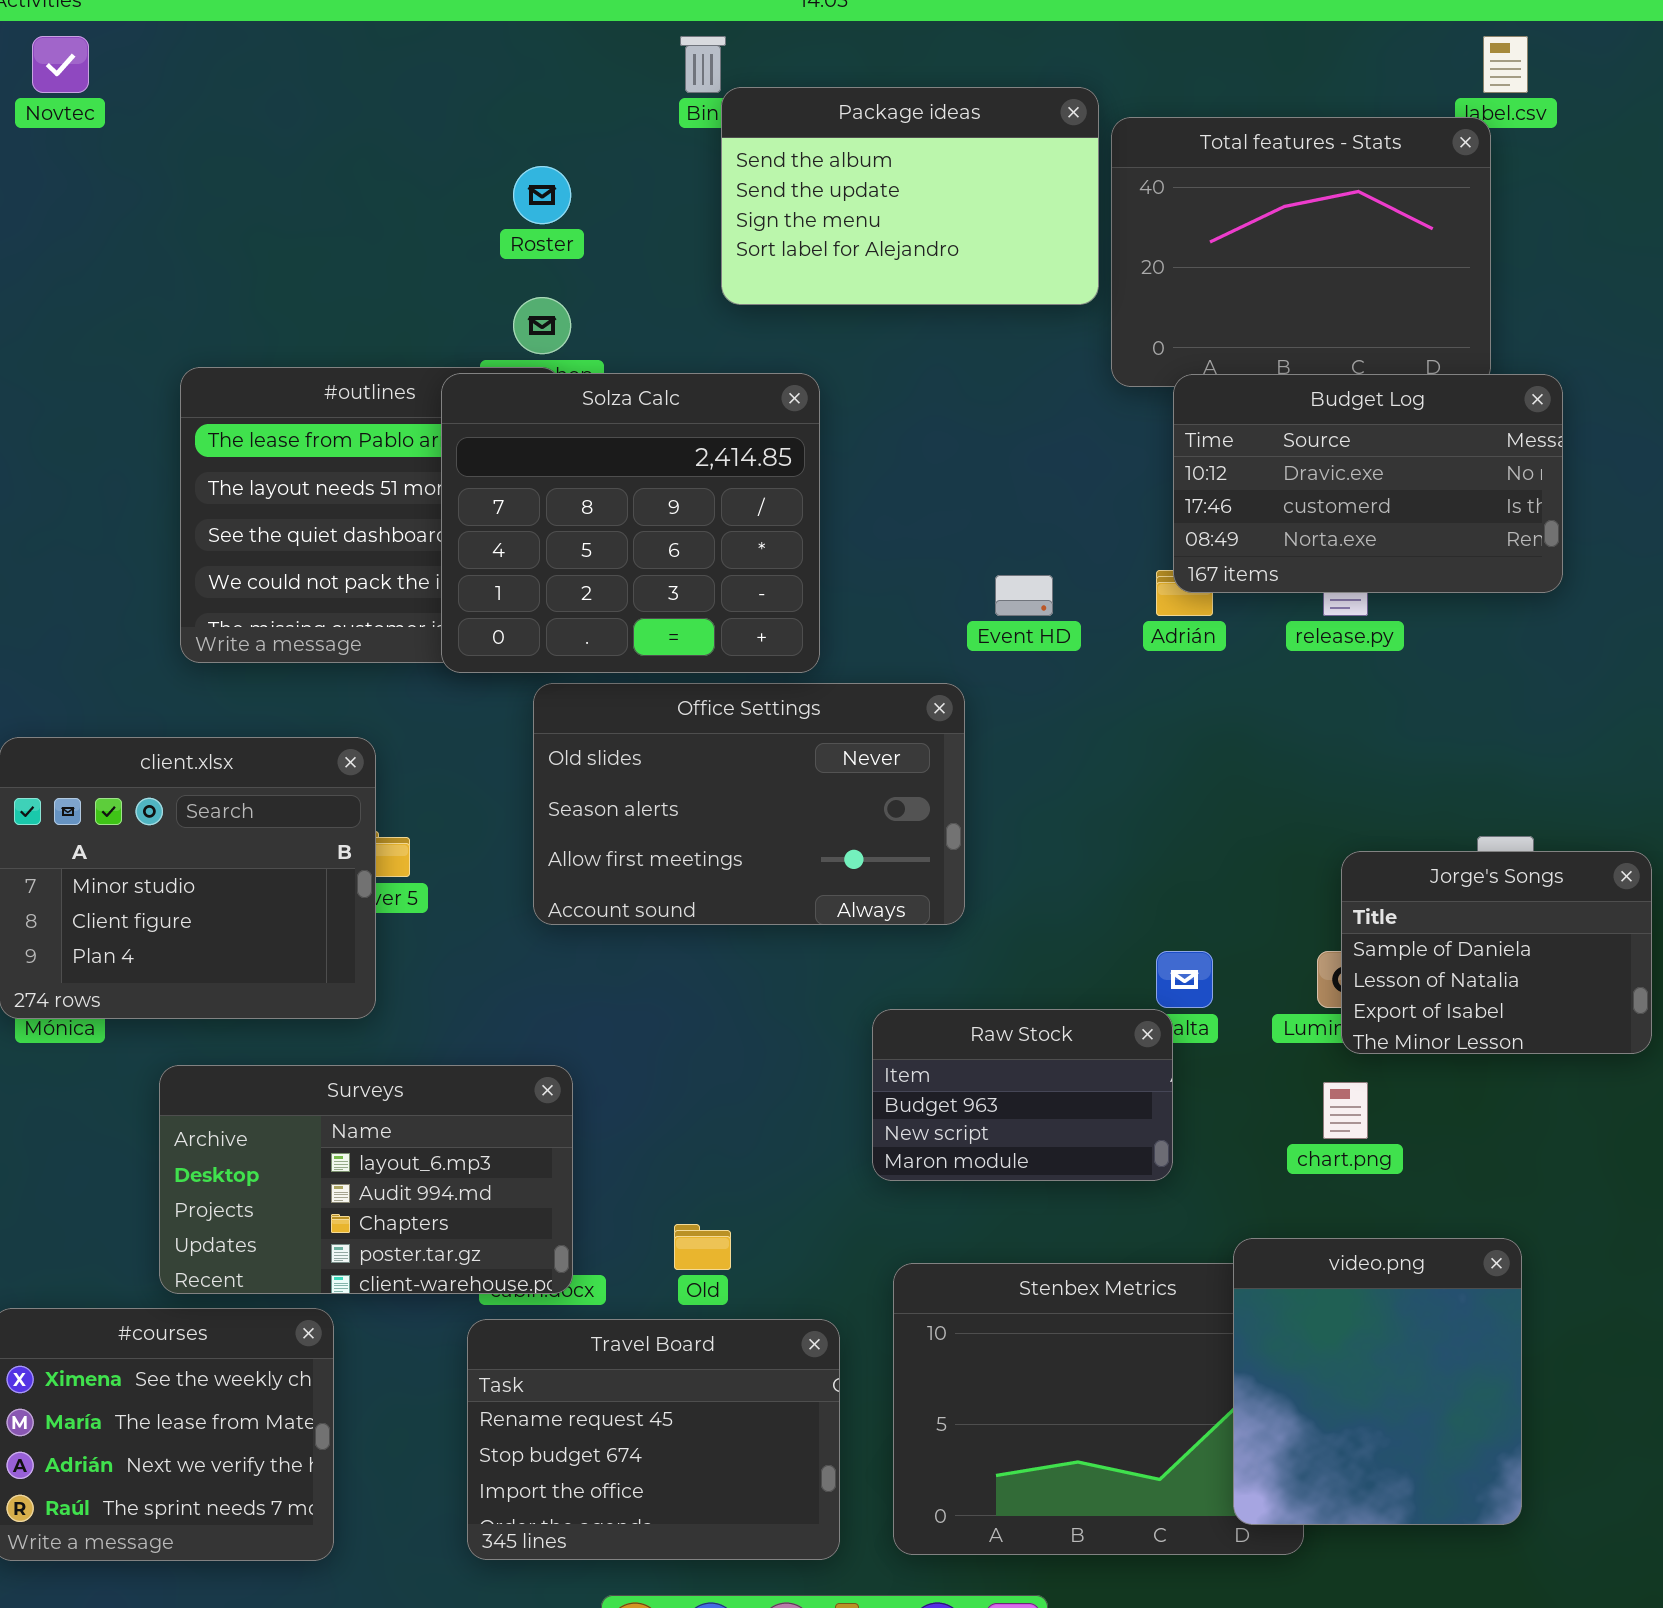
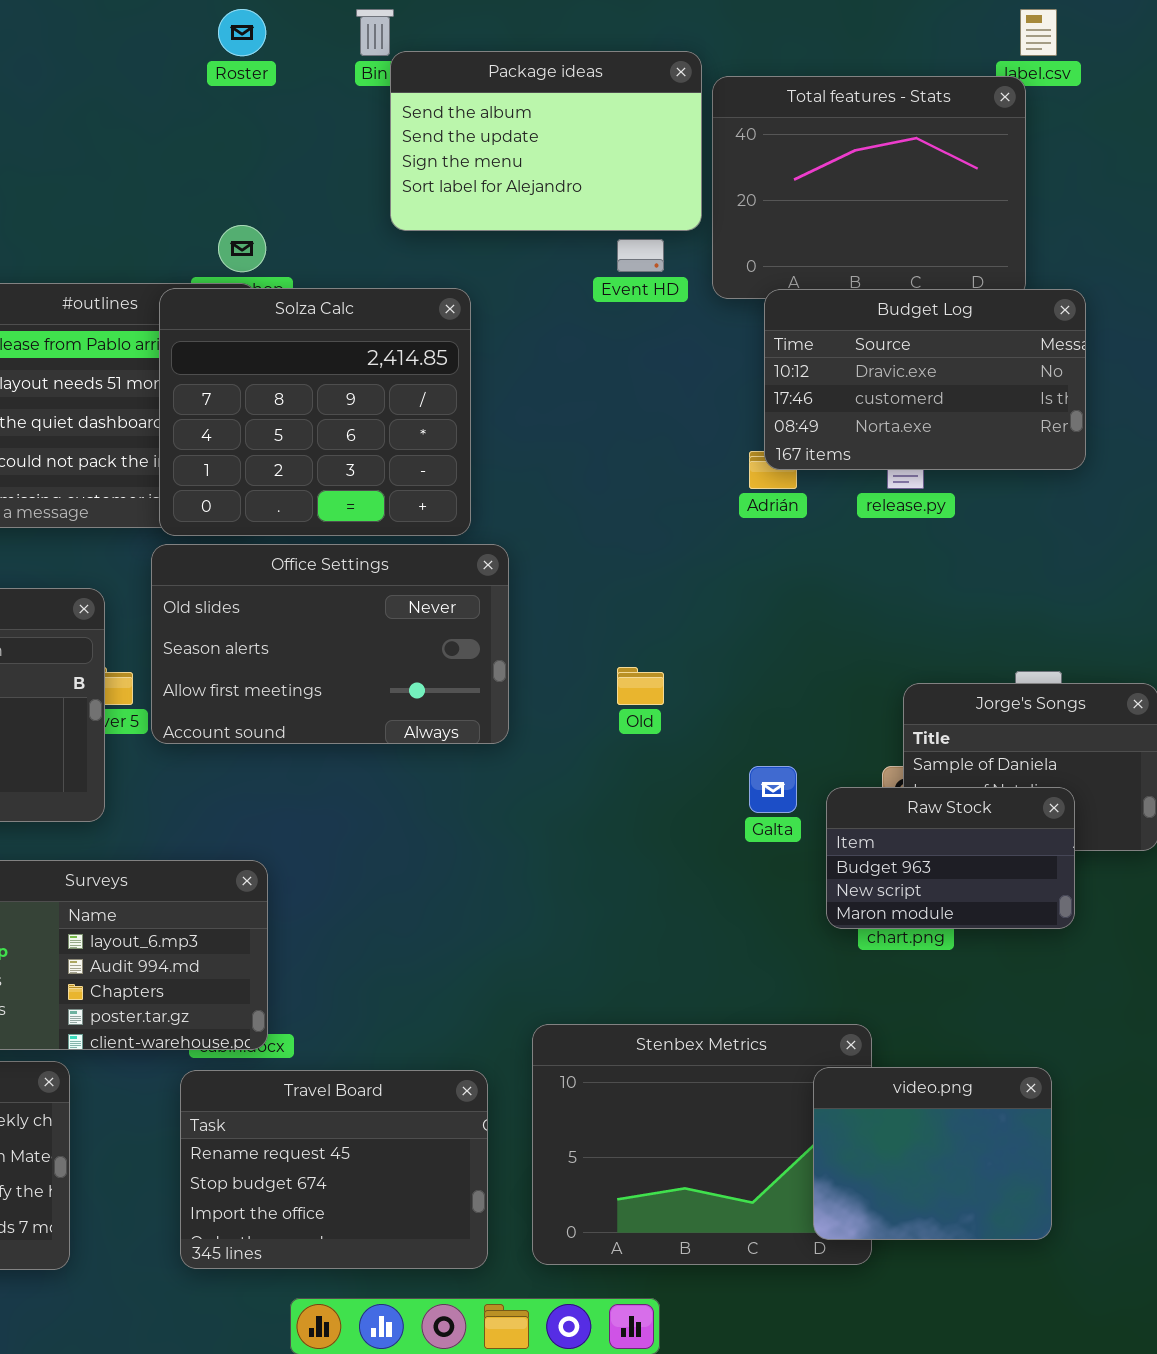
Roster: [513,166,571,224] -> [218,9,266,56], moved
Event HD: [995,575,1053,616] -> [617,239,664,272], moved
Office Settings: [533,683,965,925] -> [151,544,509,744], moved
Raw Stock: [872,1009,1173,1181] -> [826,787,1075,929], moved
Old: [674,1224,731,1270] -> [617,667,664,705], moved
video.png: [1233,1238,1522,1525] -> [813,1067,1052,1240], resized

